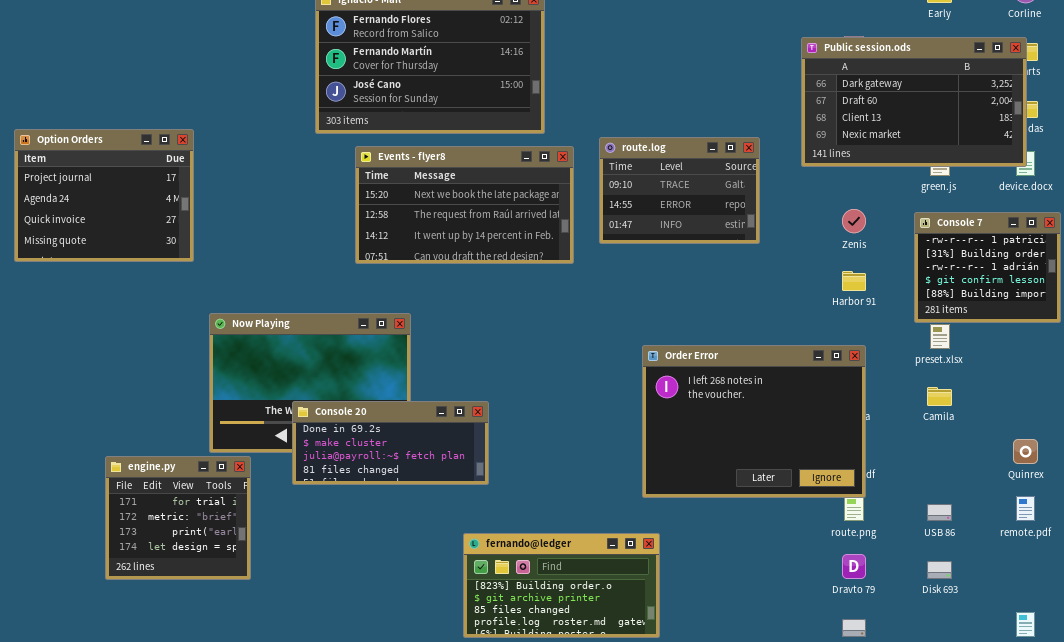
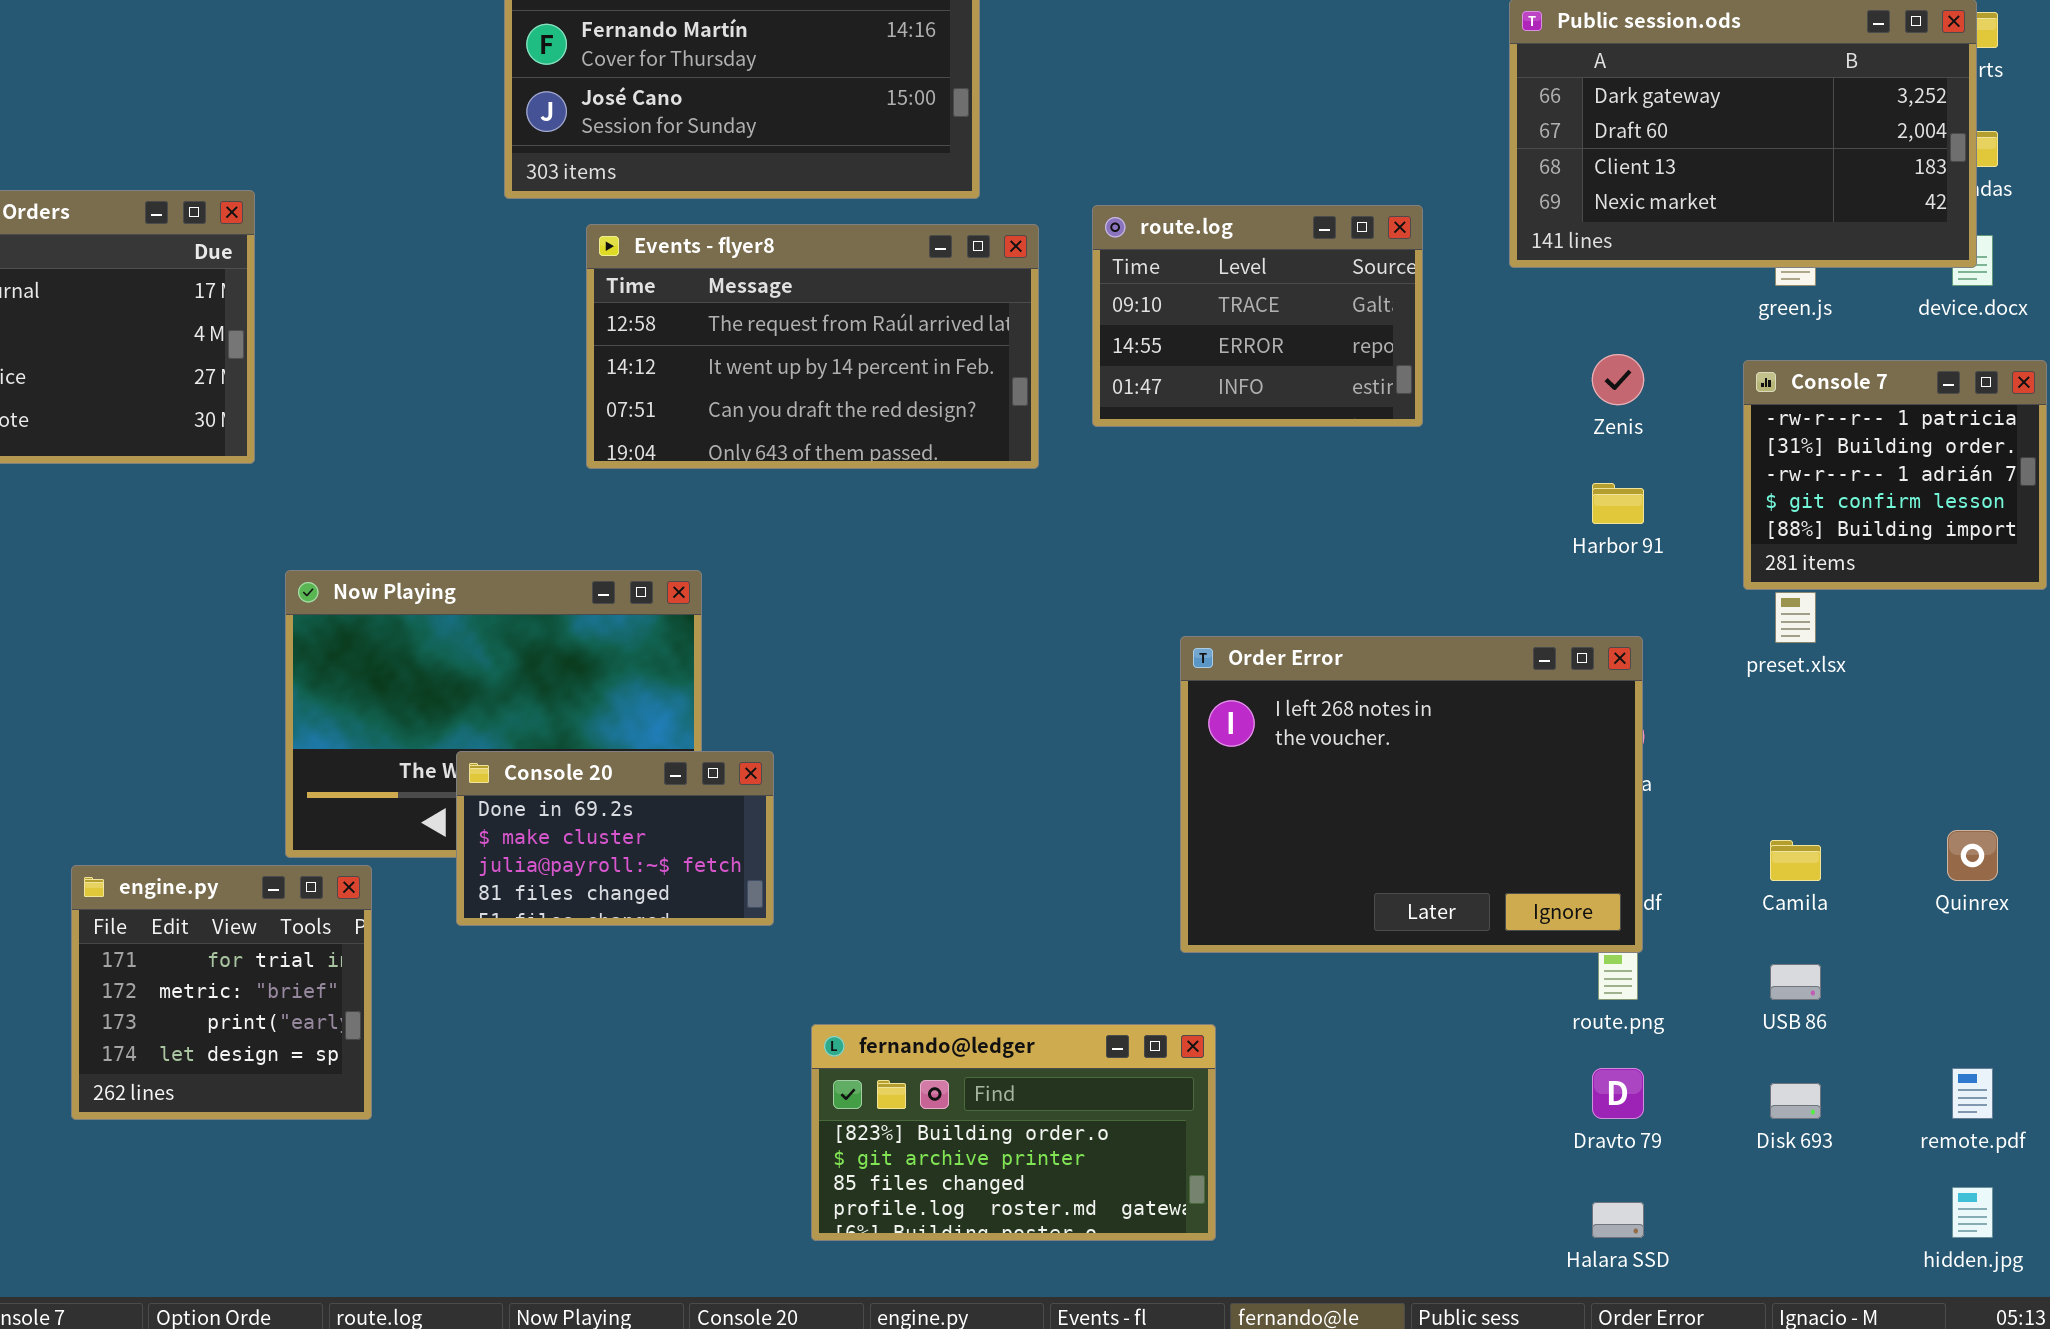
Events - flyer8: [355,146,574,264] -> [586,224,1039,469], scrolled down 1 row
Camila: [927,387,952,406] -> [1770,840,1821,881], moved
Console 20: [292,401,489,485] -> [456,751,774,926], resized
remote.pdf: [1016,496,1035,521] -> [1952,1068,1993,1119], moved

